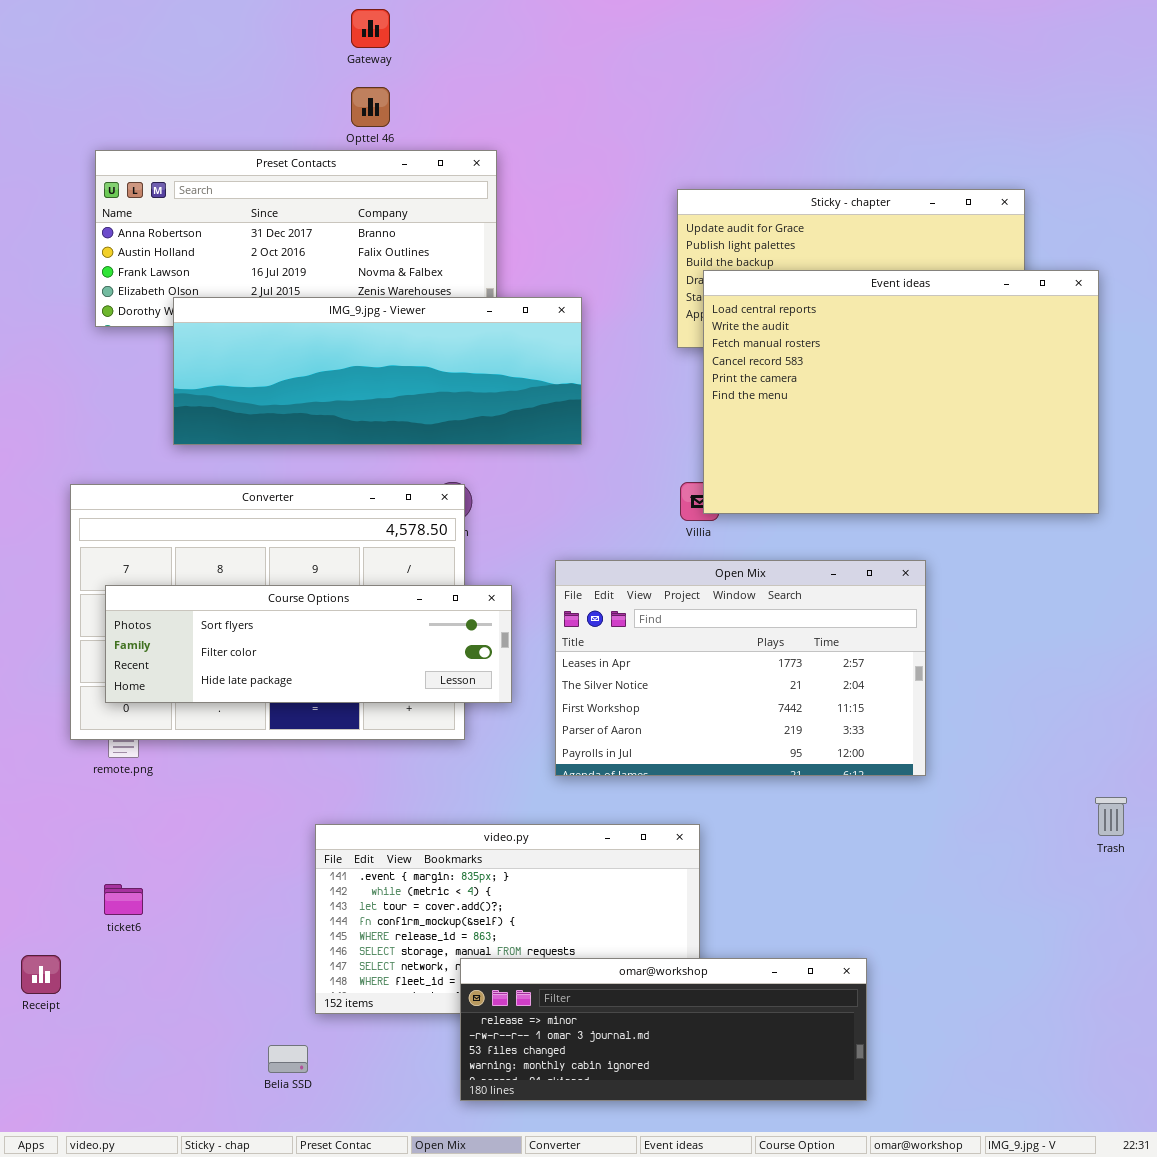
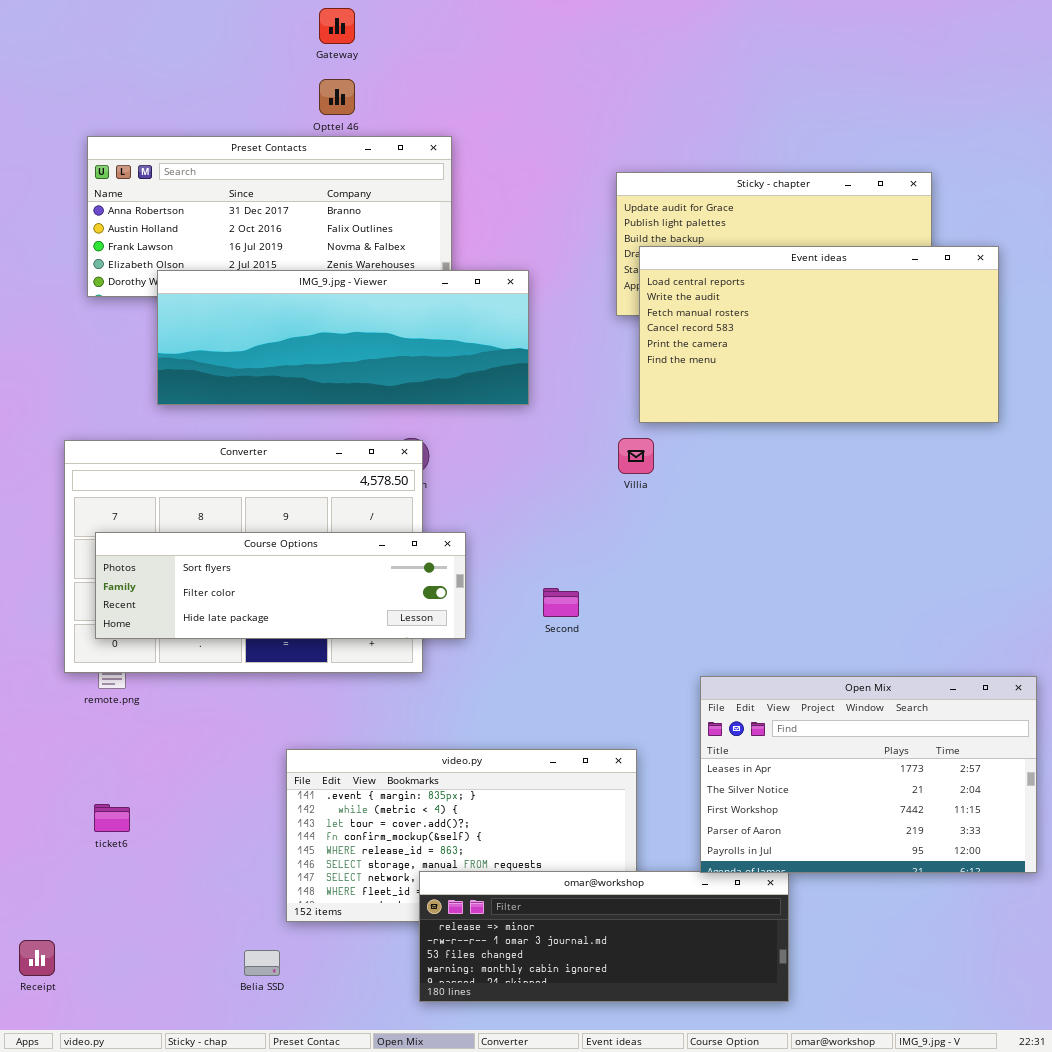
Event ideas: [703,270,1099,514] -> [639,246,999,423], resized
Open Mix: [555,560,926,776] -> [700,676,1037,873], moved
Receipt: [21,955,61,994] -> [19,940,55,976], moved

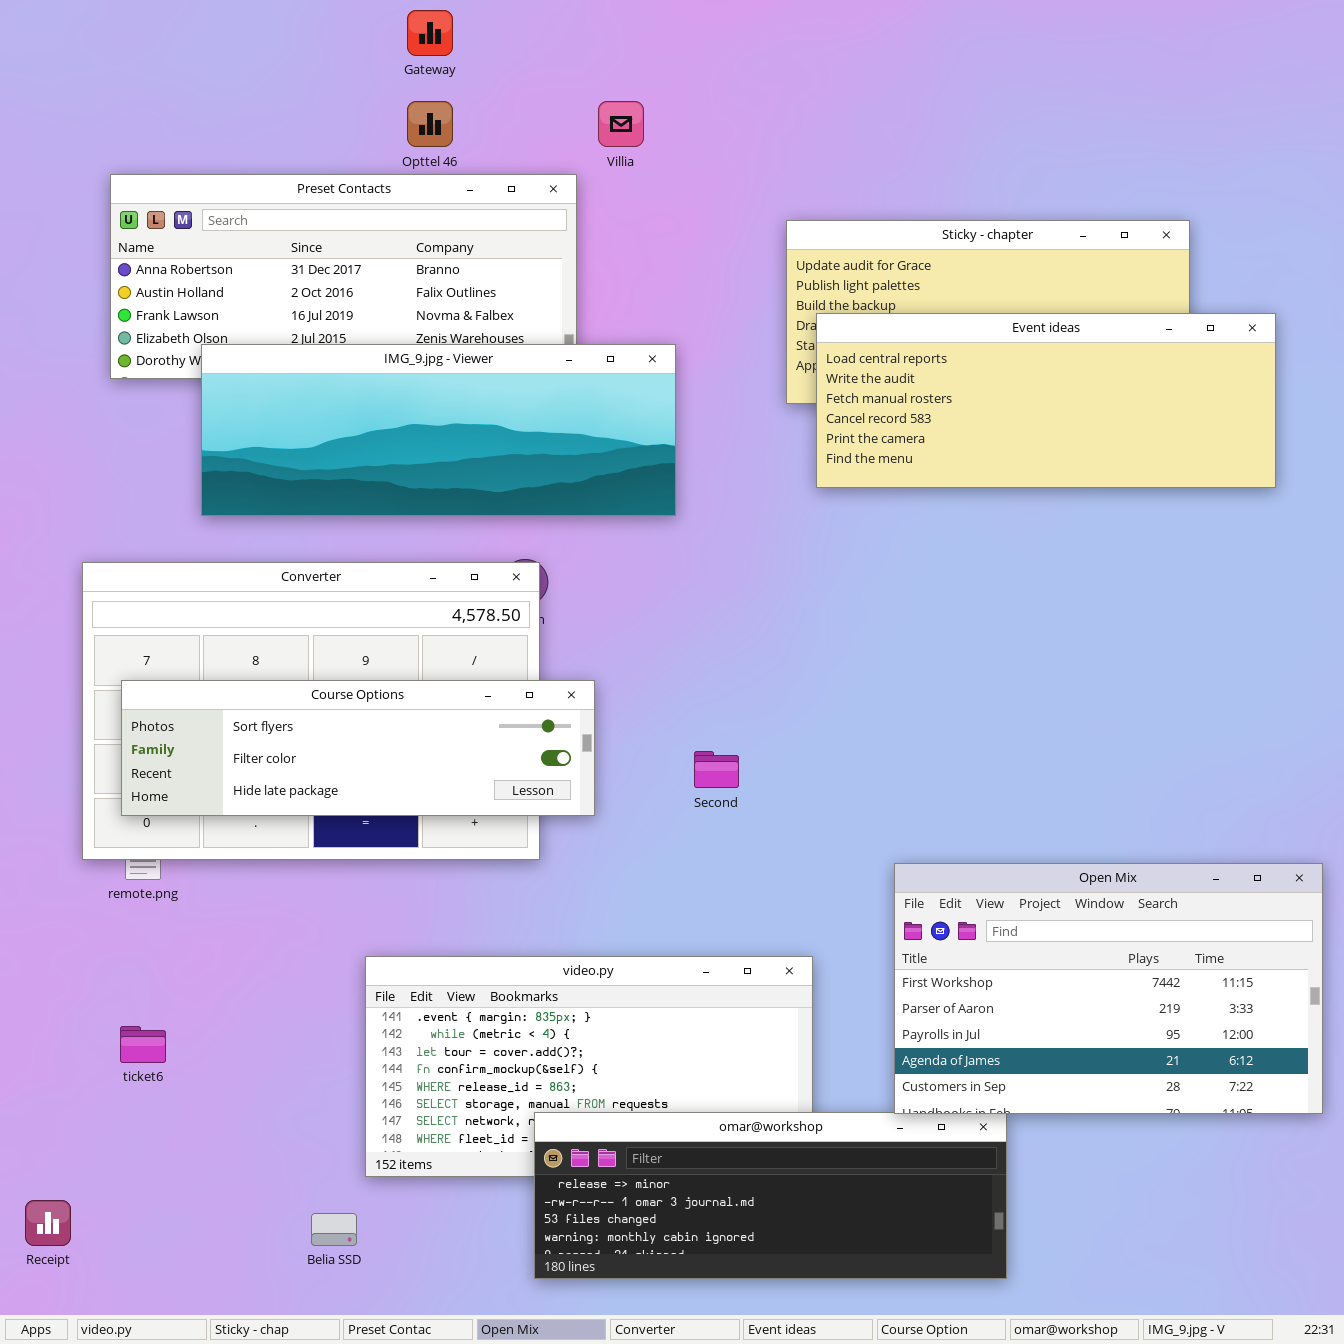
Event ideas: [639,246,999,423] -> [816,313,1276,488], resized
Villia: [618,438,654,474] -> [598,101,644,147], moved
Open Mix: [700,676,1037,873] -> [894,863,1323,1114], scrolled down 2 rows

